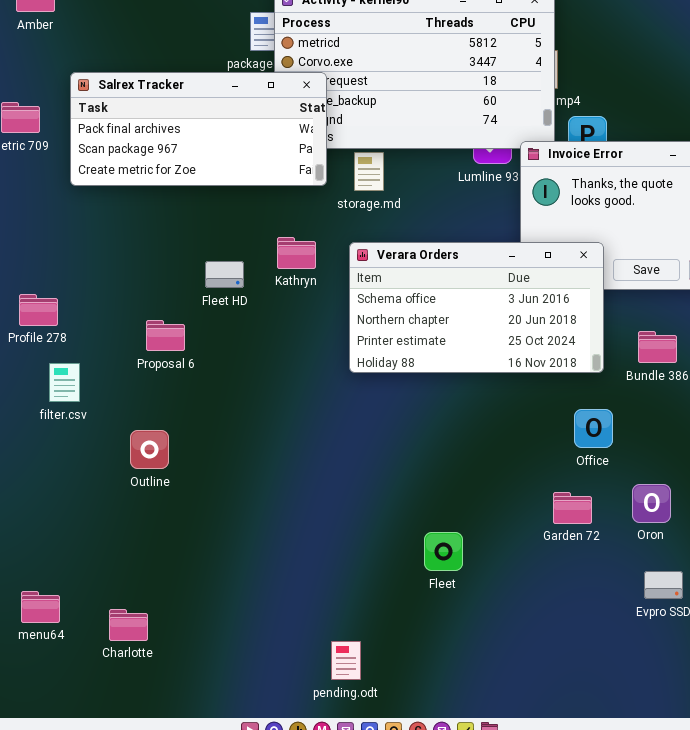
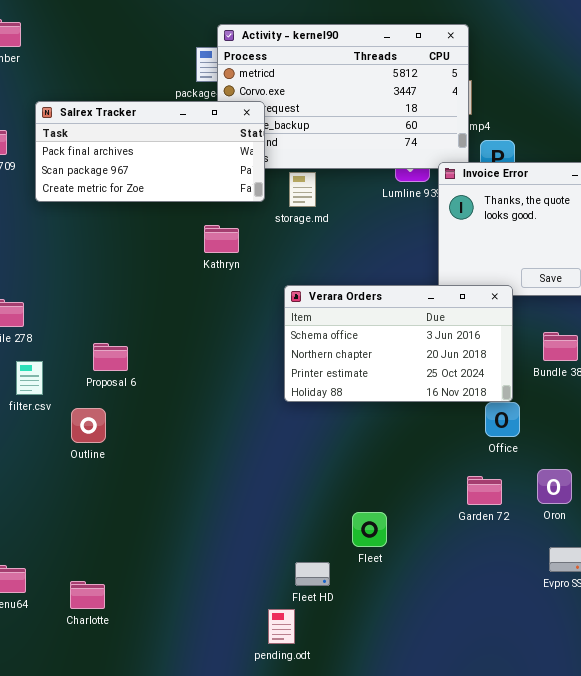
Kathryn: [277,237,316,269] -> [204,225,239,253], moved
Verara Orders: [349,242,604,373] -> [284,285,513,402], moved
Fleet HD: [205,261,244,288] -> [295,562,330,586], moved
Proposal 6: [146,320,185,351] -> [93,343,128,371], moved
Outline: [130,430,169,469] -> [71,408,106,443], moved

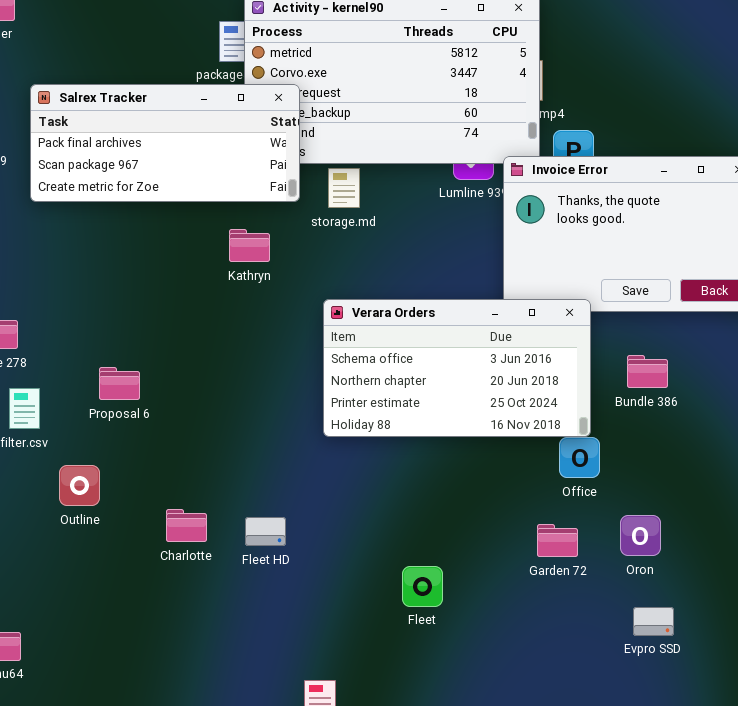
Outline: [71,408,106,443] -> [59,465,100,506], moved
Fleet HD: [295,562,330,586] -> [245,517,286,546], moved
Charlotte: [70,581,105,609] -> [166,509,207,542], moved

